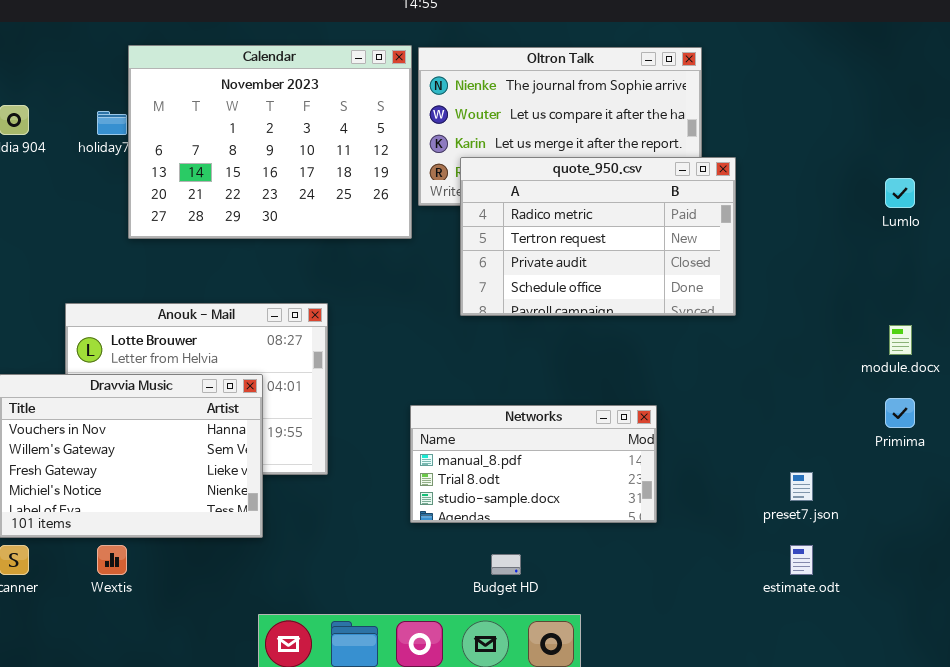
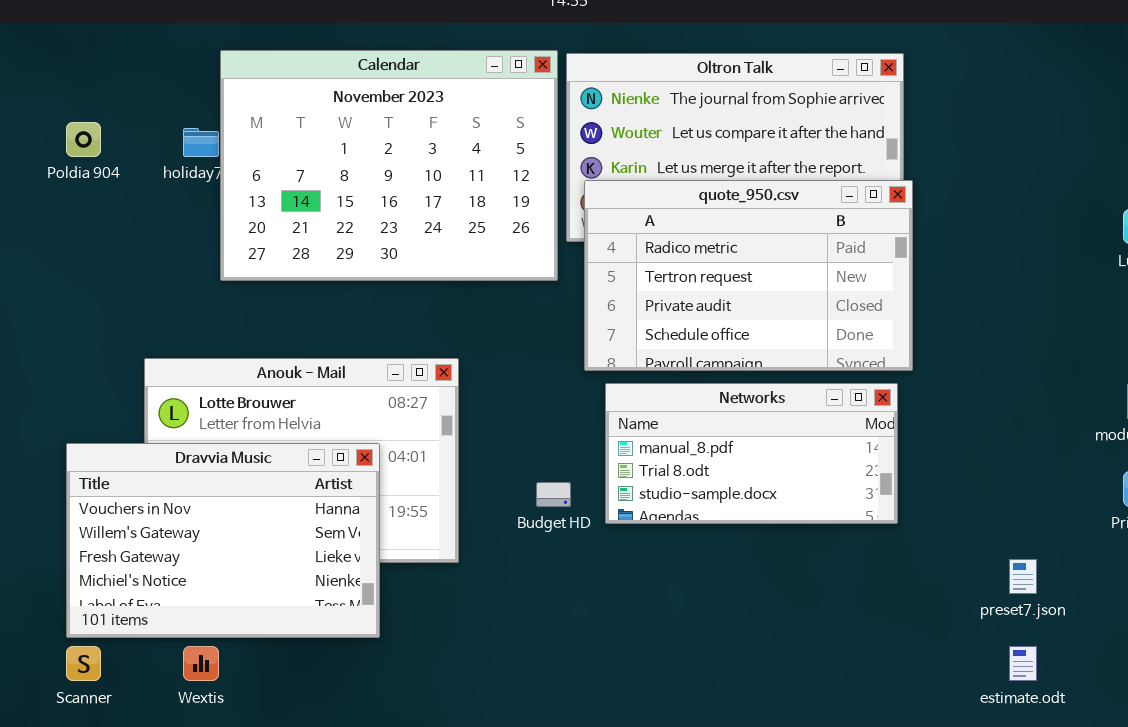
quote_950.csv: [460,157,736,316] -> [584,180,913,371], moved
Networks: [410,405,657,523] -> [605,383,898,524], moved
Budget HD: [491,554,521,575] -> [536,482,571,507], moved

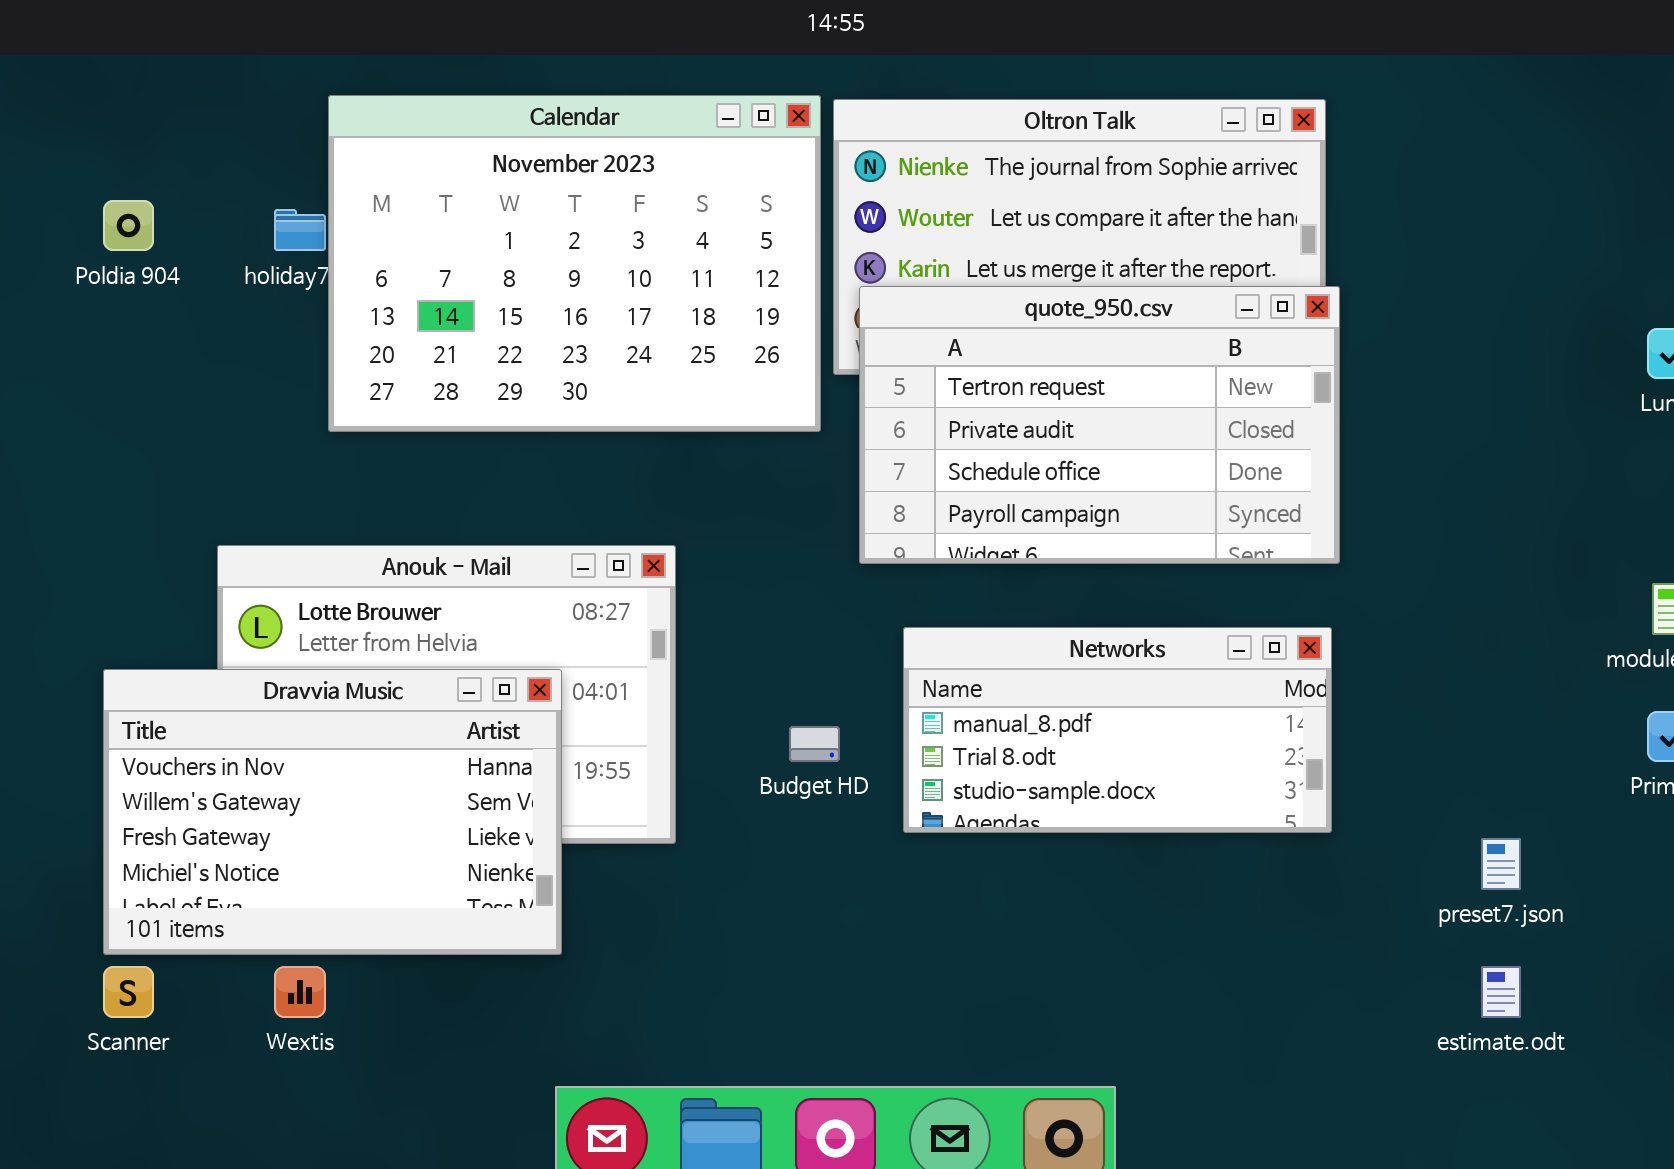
quote_950.csv: [584,180,913,371] -> [859,286,1340,564], scrolled down 1 row
Networks: [605,383,898,524] -> [903,627,1332,833], moved

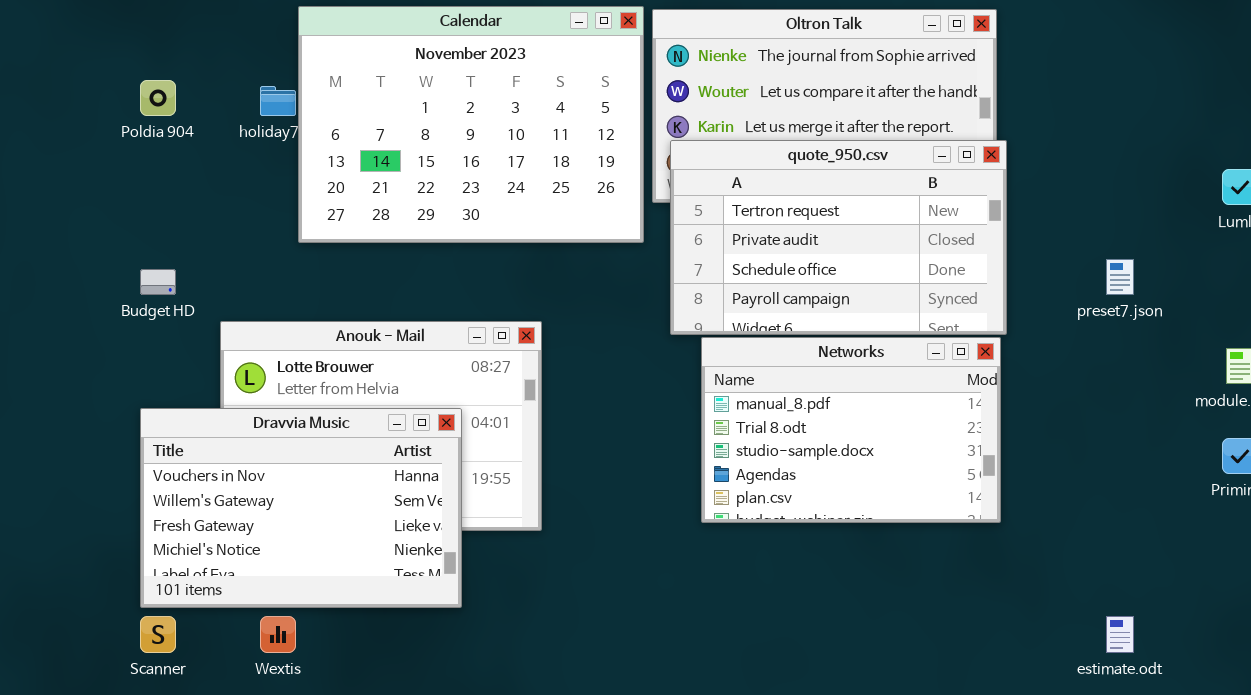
Networks: [903,627,1332,833] -> [701,337,1001,523], resized
Budget HD: [789,726,840,762] -> [140,269,176,295], moved
preset7.json: [1481,838,1521,890] -> [1106,259,1134,295], moved

